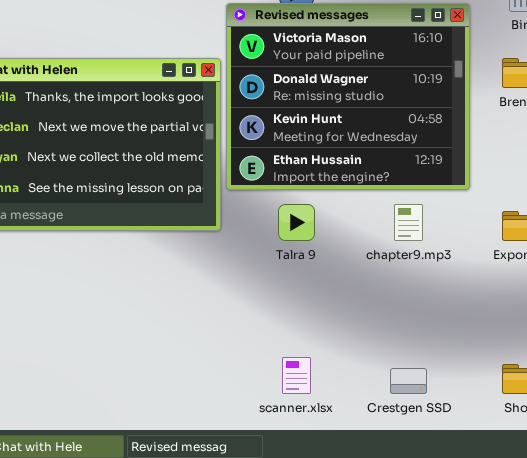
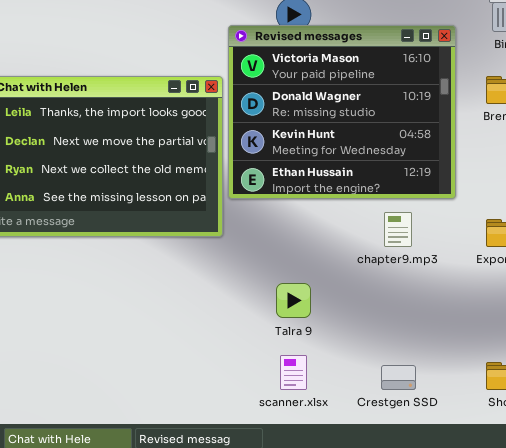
Talra 9: [278,204,315,241] -> [276,283,311,318], moved

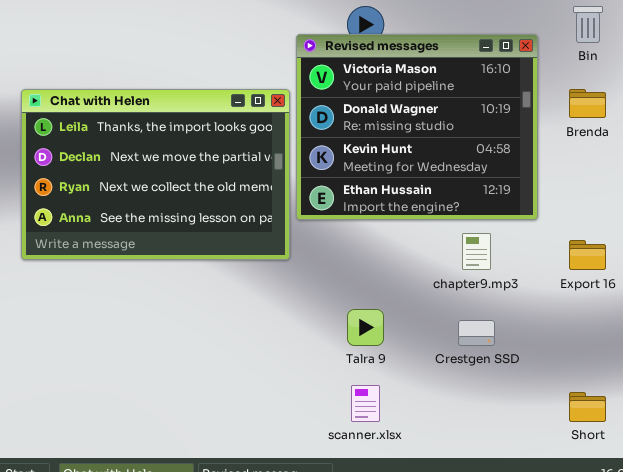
Crestgen SSD: [381,365,416,390] -> [458,320,495,346], moved

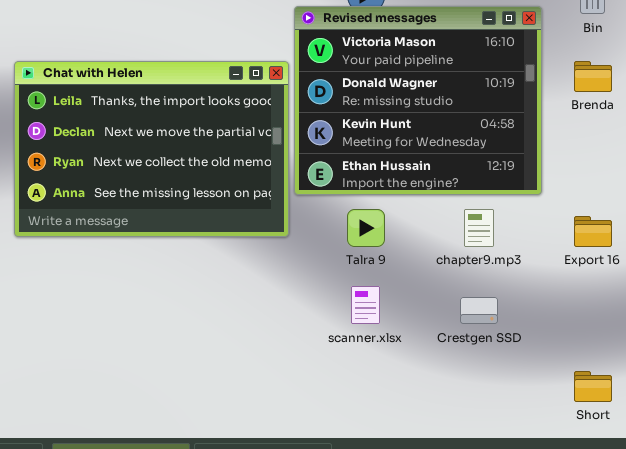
Talra 9: [347,309,384,346] -> [347,209,385,247], moved
scanner.xlsx: [351,385,380,422] -> [351,286,380,324], moved

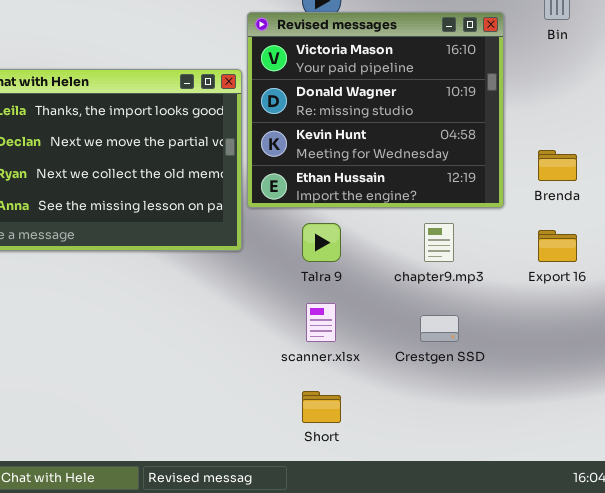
Brenda: [574,61,612,92] -> [538,150,577,181], moved
Short: [574,371,612,402] -> [302,391,341,423], moved

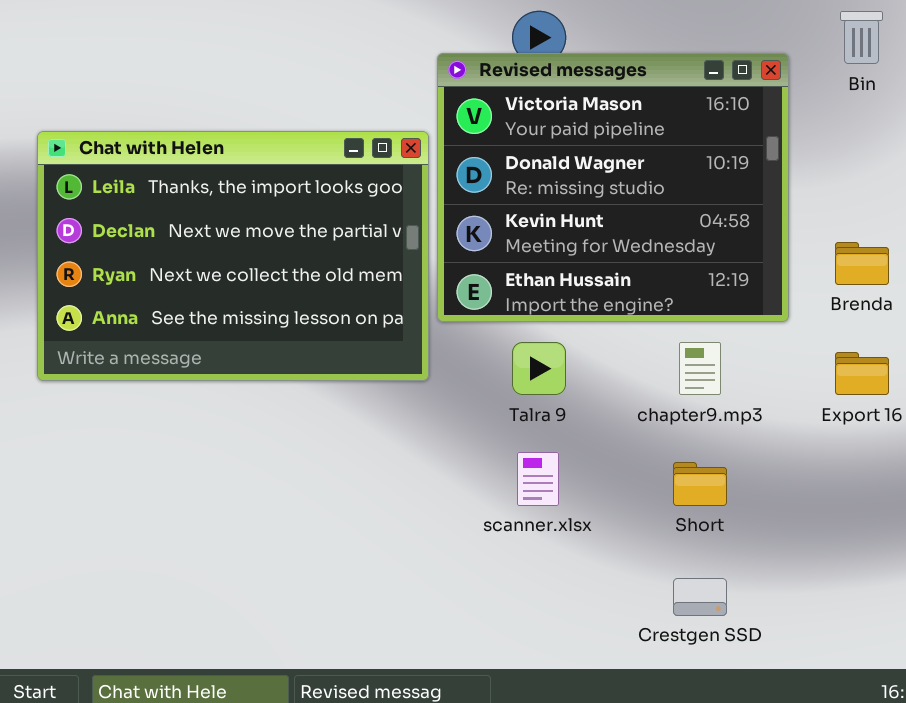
Crestgen SSD: [420,315,459,342] -> [673,578,727,616], moved
Short: [302,391,341,423] -> [673,462,727,506], moved

